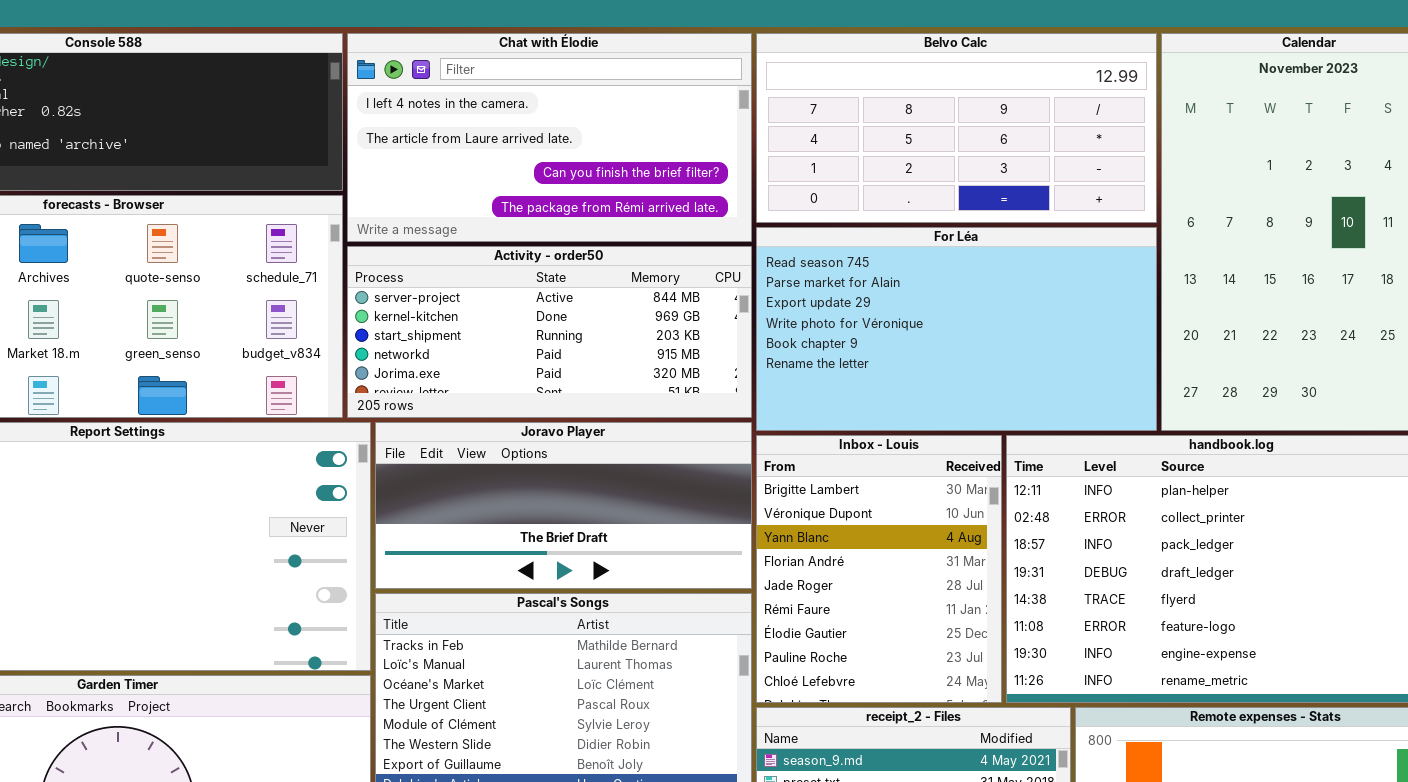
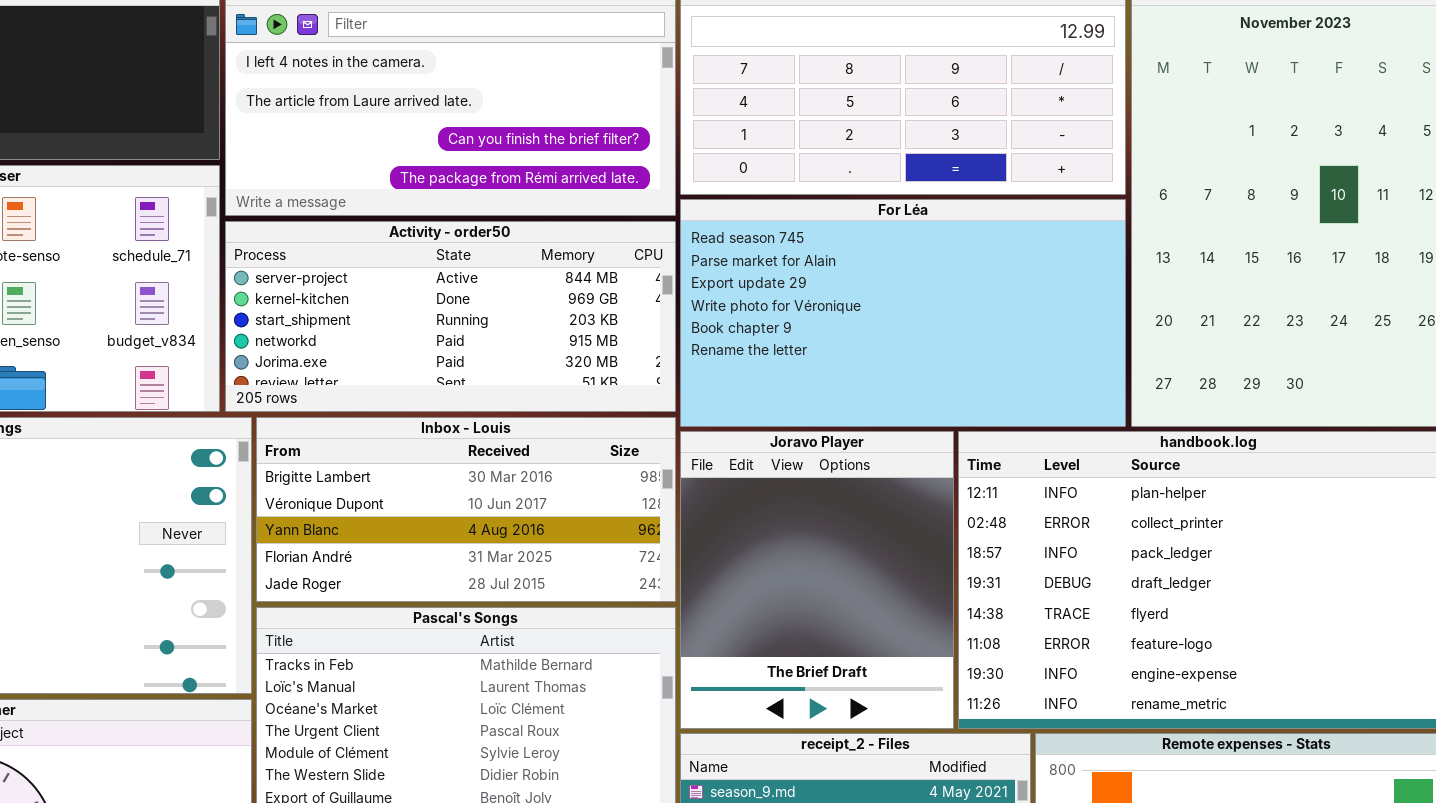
Joravo Player: [375,422,752,589] -> [680,431,954,729], moved, resized
Inbox - Louis: [756,435,1002,703] -> [256,417,676,602], moved, resized

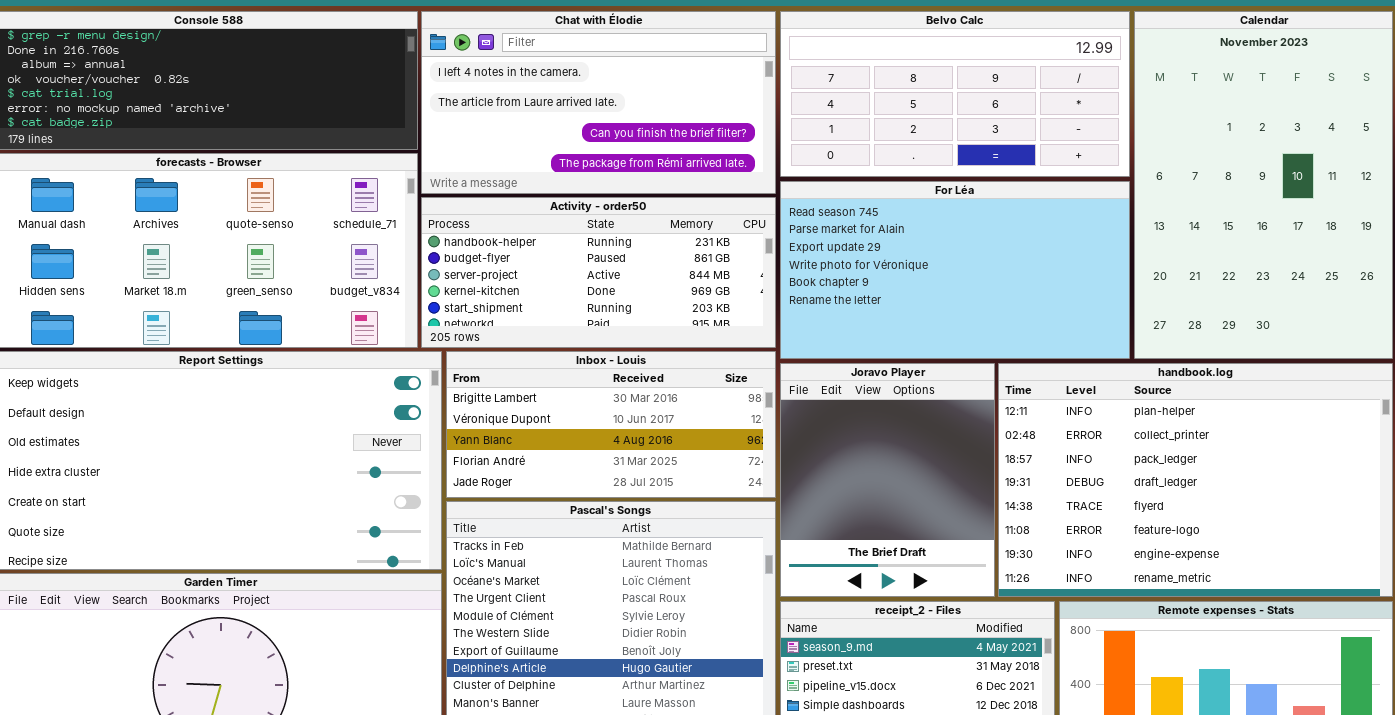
Activity - order50: [225,221,676,412] -> [421,197,776,348], scrolled up 2 rows

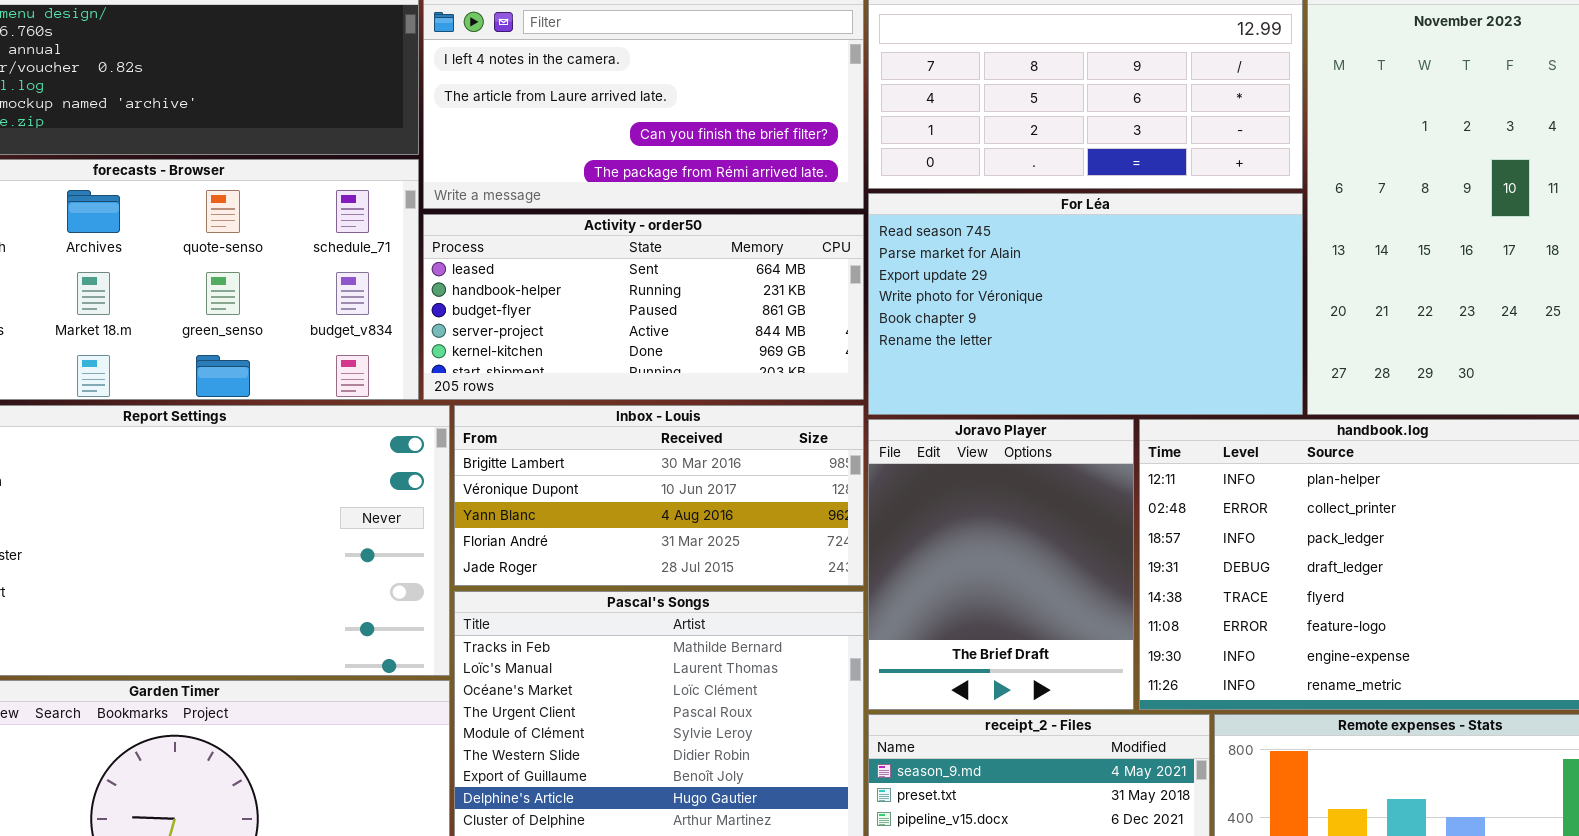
Activity - order50: [421,197,776,348] -> [423,214,864,400], scrolled up 1 row

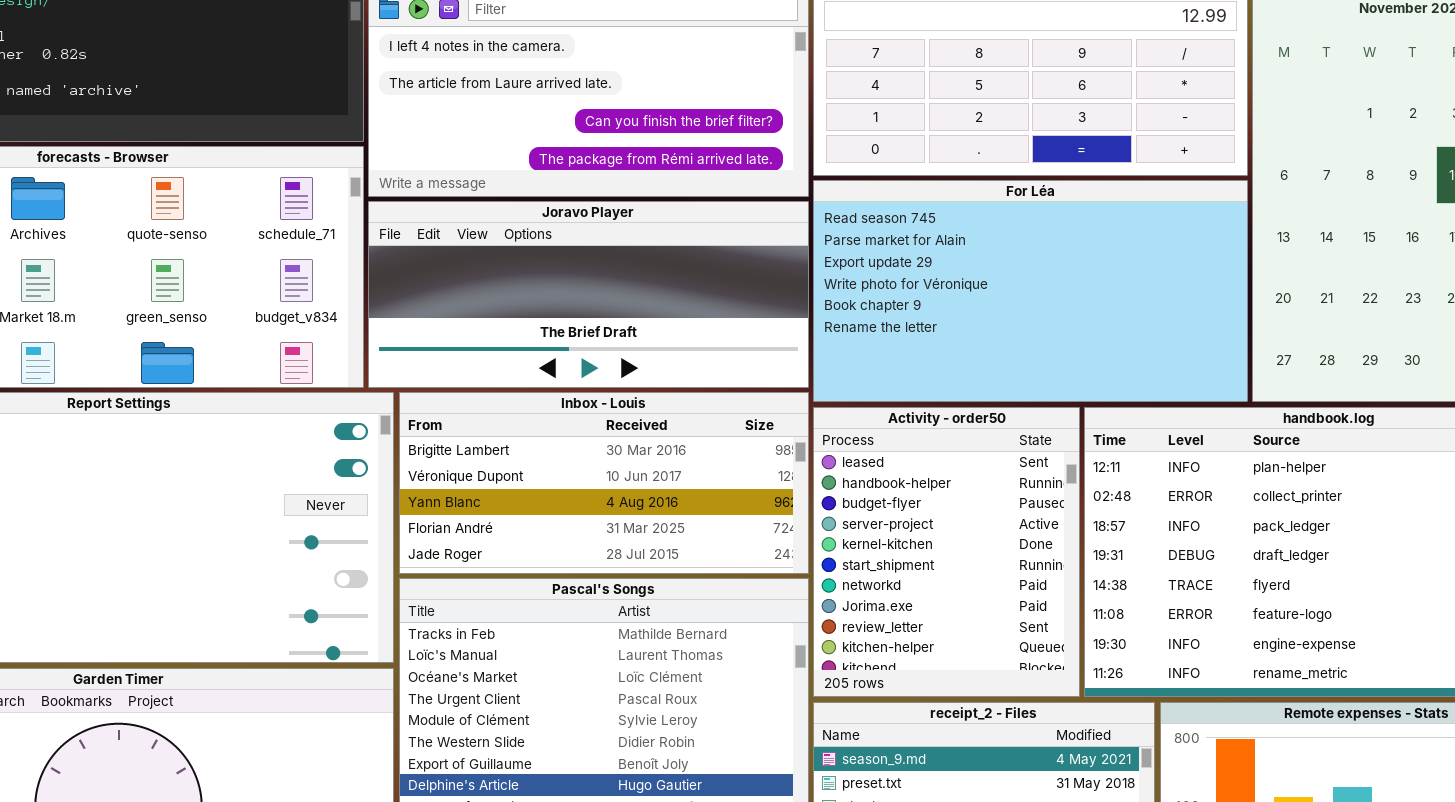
Activity - order50: [423,214,864,400] -> [813,407,1080,697], moved, resized
Joravo Player: [868,419,1134,710] -> [368,201,809,388], moved, resized

